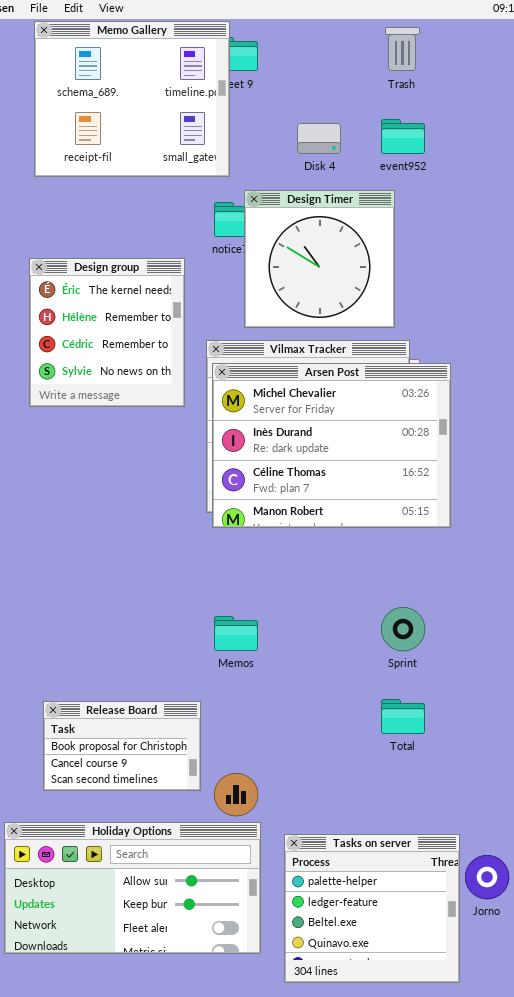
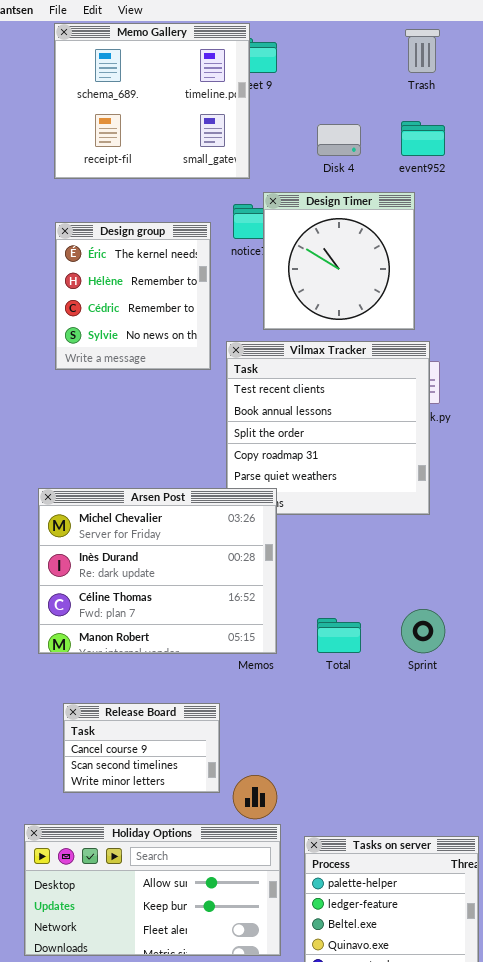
Design group: [29,258,185,407] -> [55,222,211,370], moved
Arsen Post: [212,363,451,528] -> [38,488,277,654], moved
Total: [381,699,425,734] -> [317,618,361,653], moved
Release Board: [43,701,201,791] -> [63,703,220,793], scrolled down 1 row

